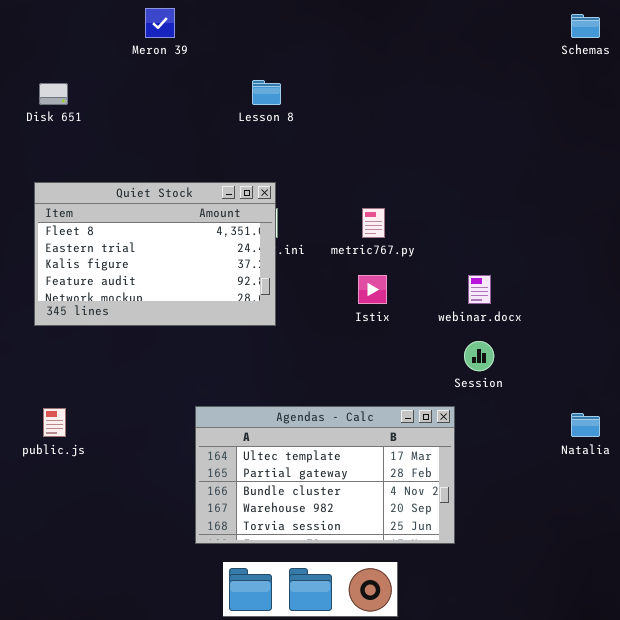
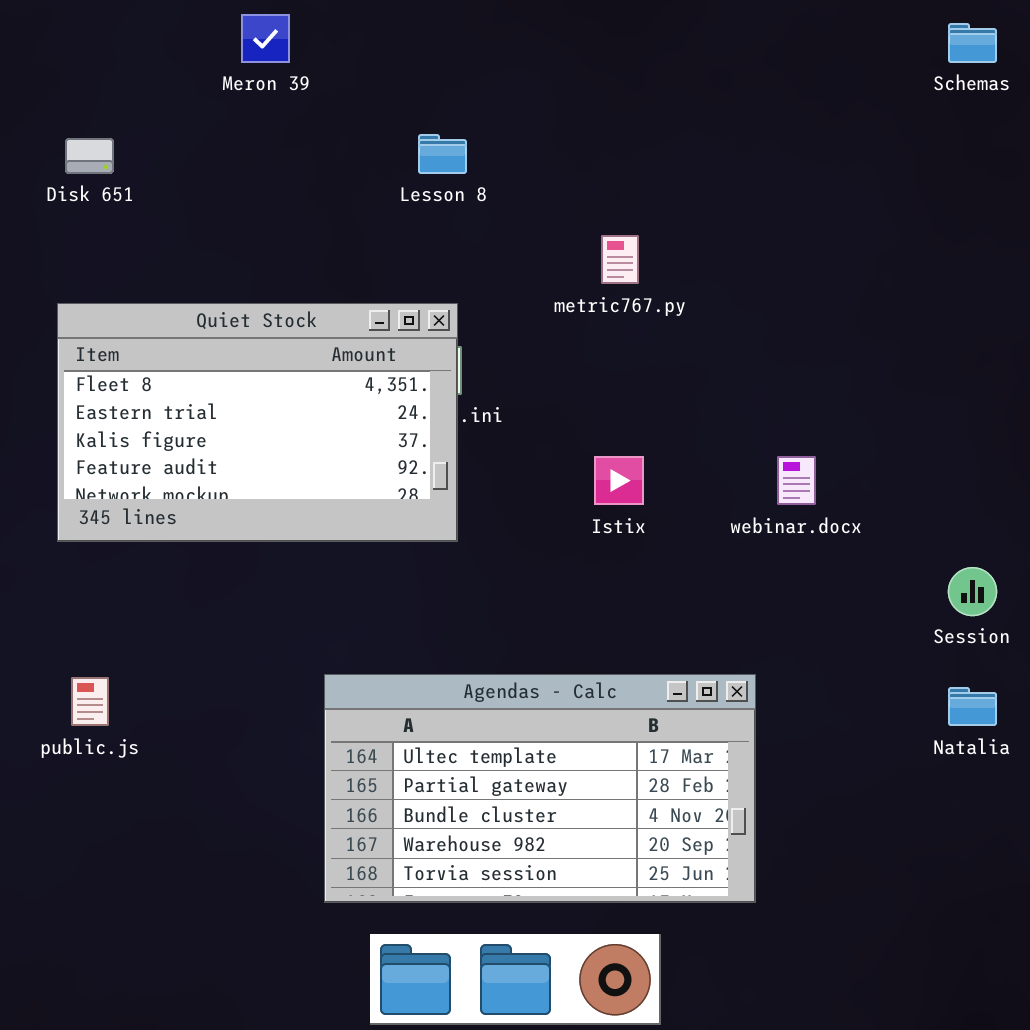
metric767.py: [362,208,385,238] -> [601,235,639,284], moved
Session: [464,341,494,371] -> [948,567,997,616], moved

